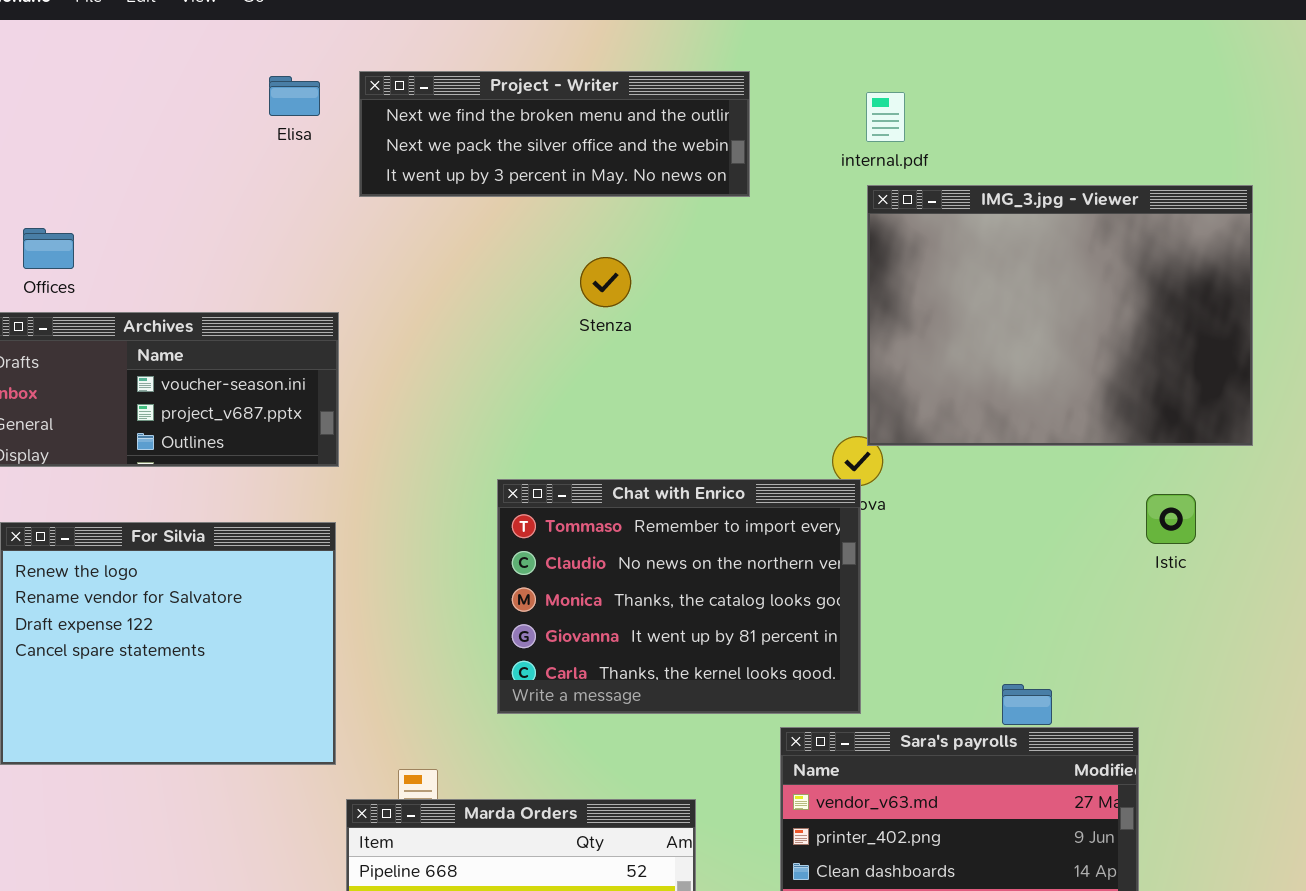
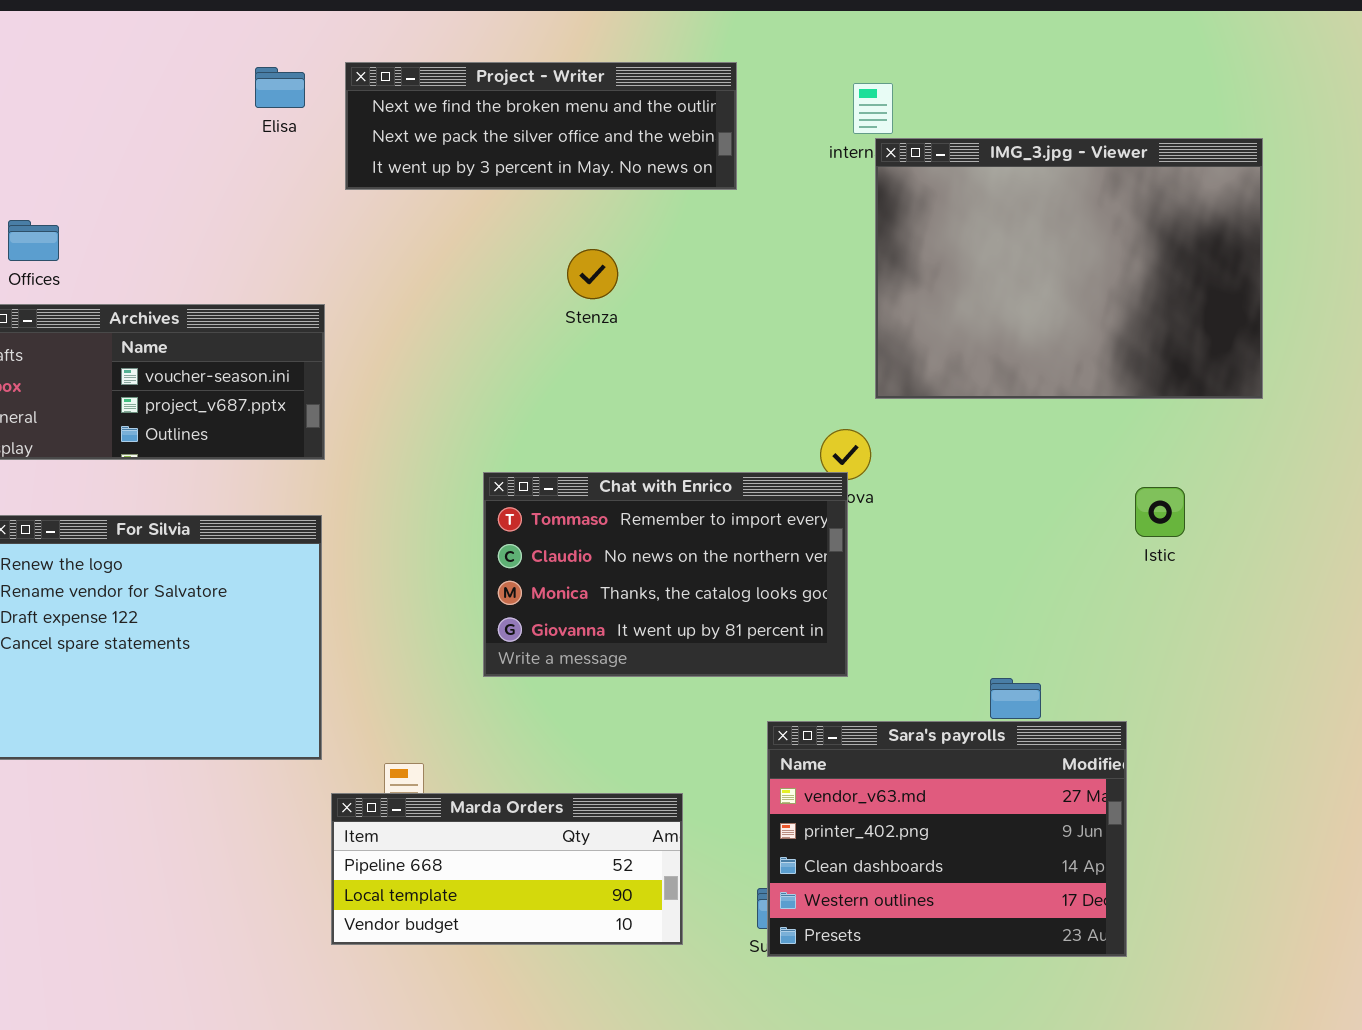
IMG_3.jpg - Viewer: [867,185,1253,446] -> [875,138,1263,399], moved
Chat with Enrico: [497,479,861,714] -> [483,472,848,677], resized

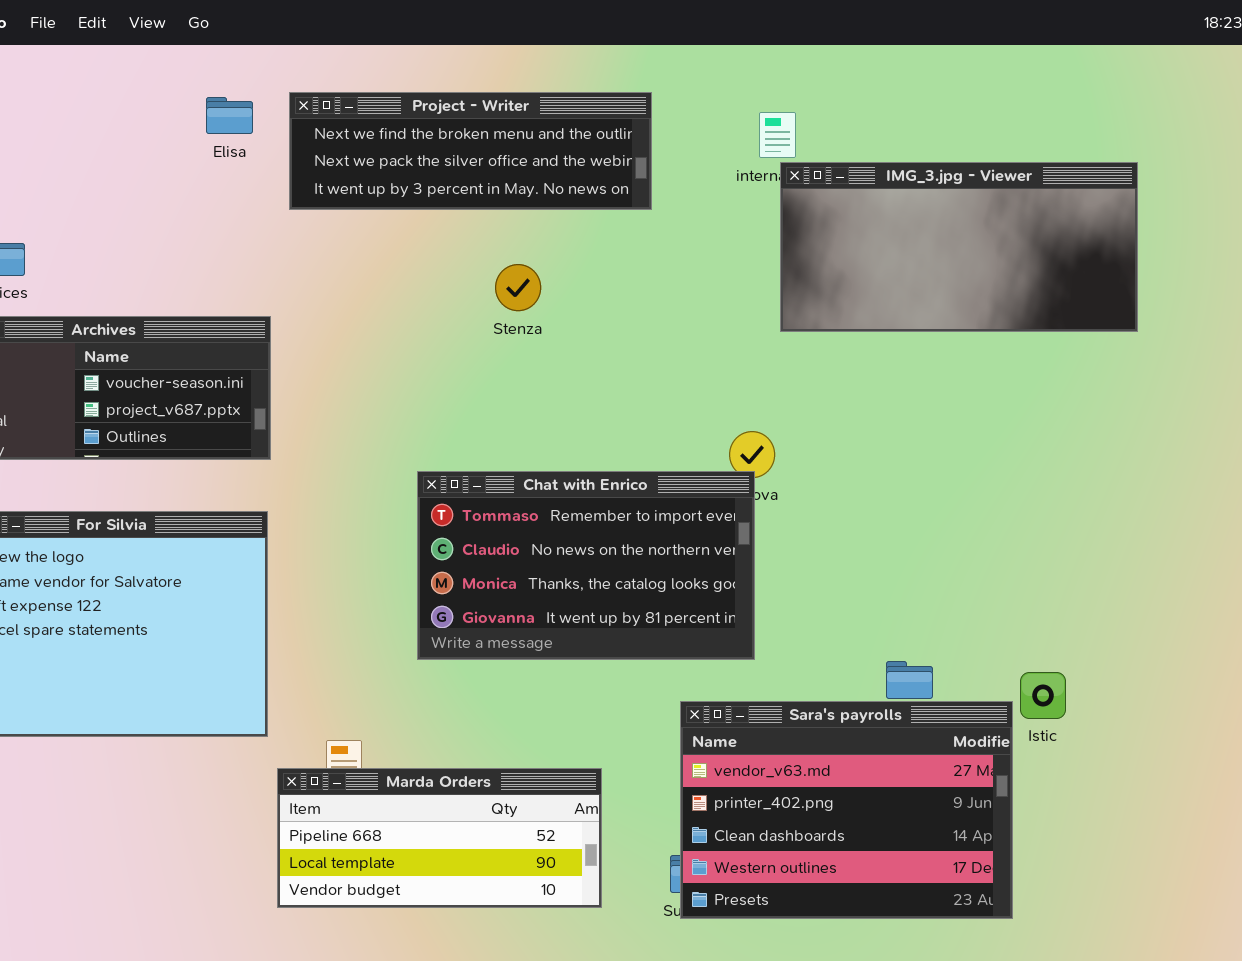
IMG_3.jpg - Viewer: [875,138,1263,399] -> [780,162,1138,332], resized
Istic: [1135,487,1185,537] -> [1020,672,1066,719], moved

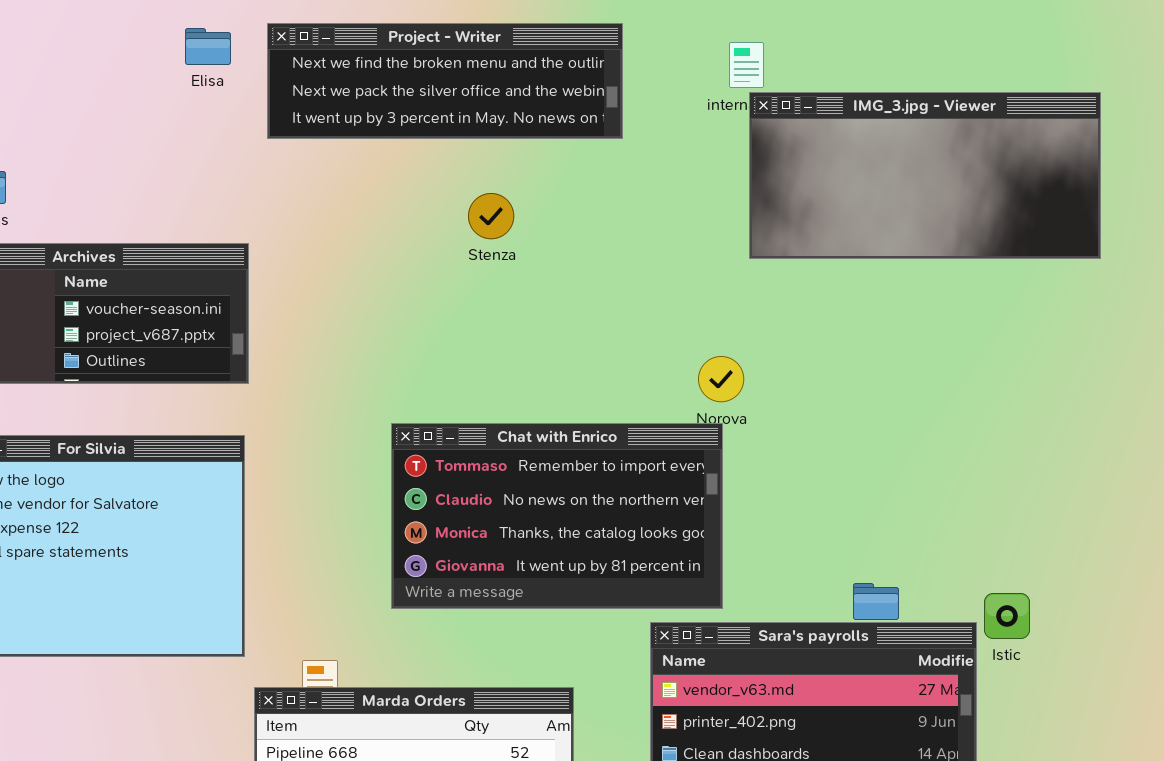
Chat with Enrico: [417,471,755,660] -> [391,423,723,609], moved

